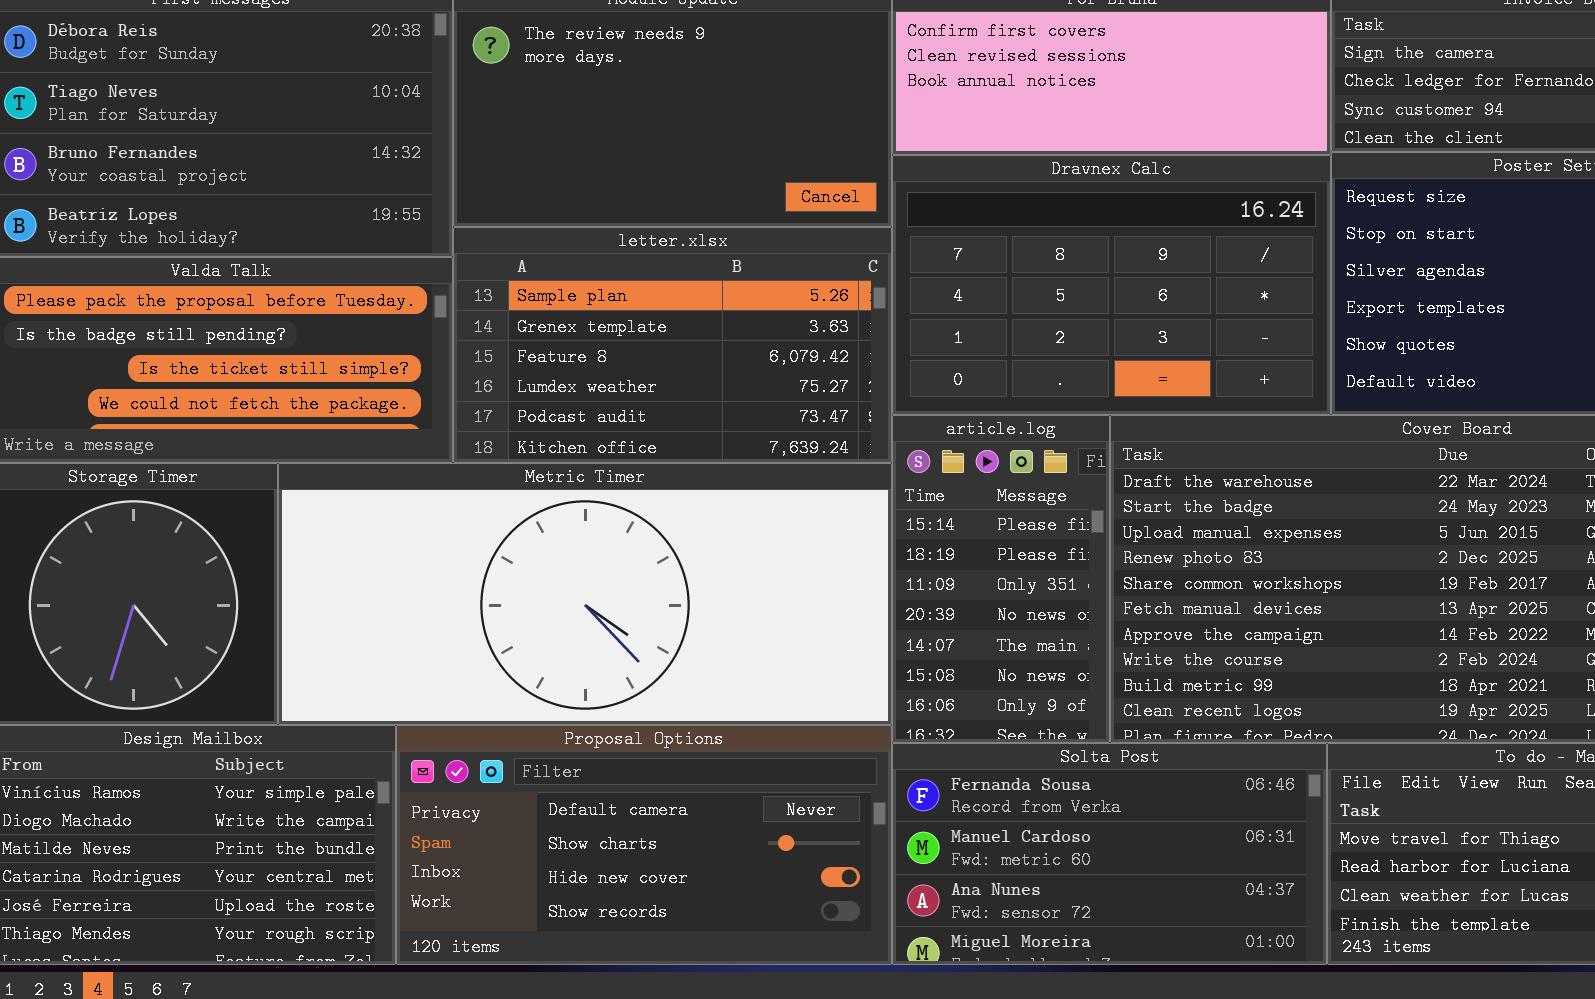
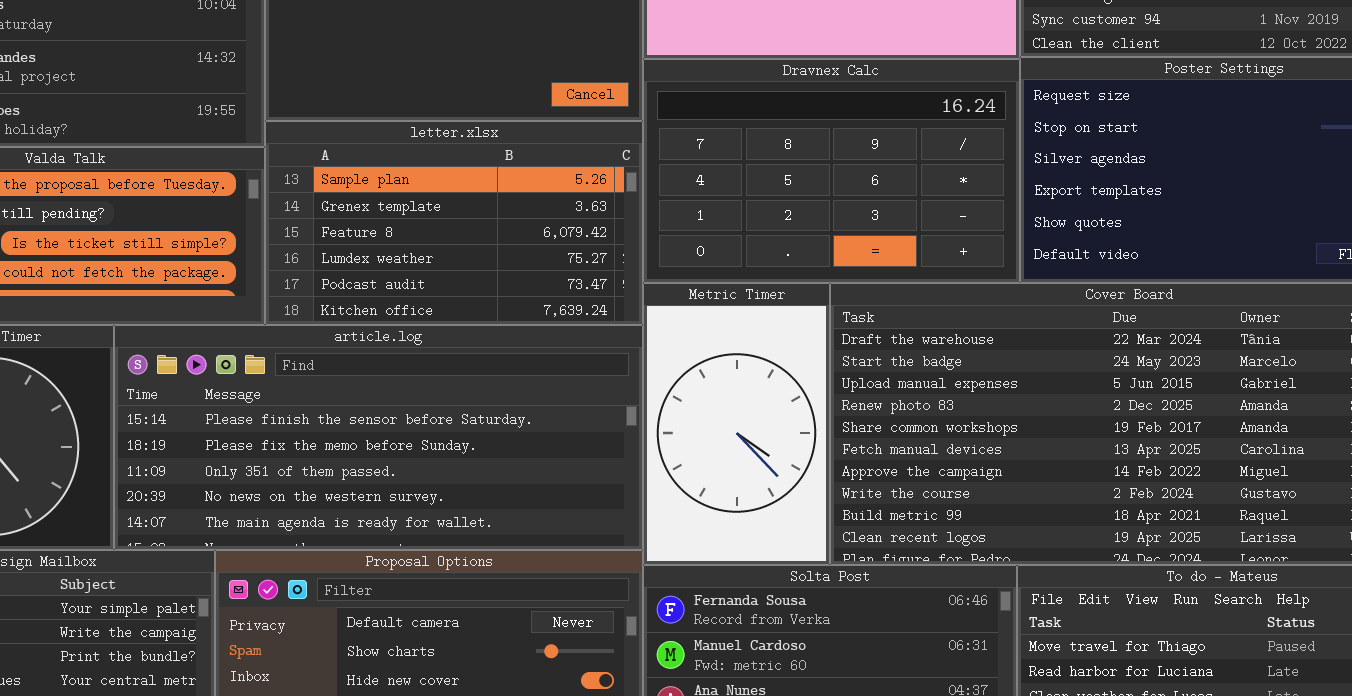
article.log: [892,415,1110,743] -> [114,325,643,550], moved, resized
Metric Timer: [278,463,892,725] -> [643,283,830,565], moved, resized

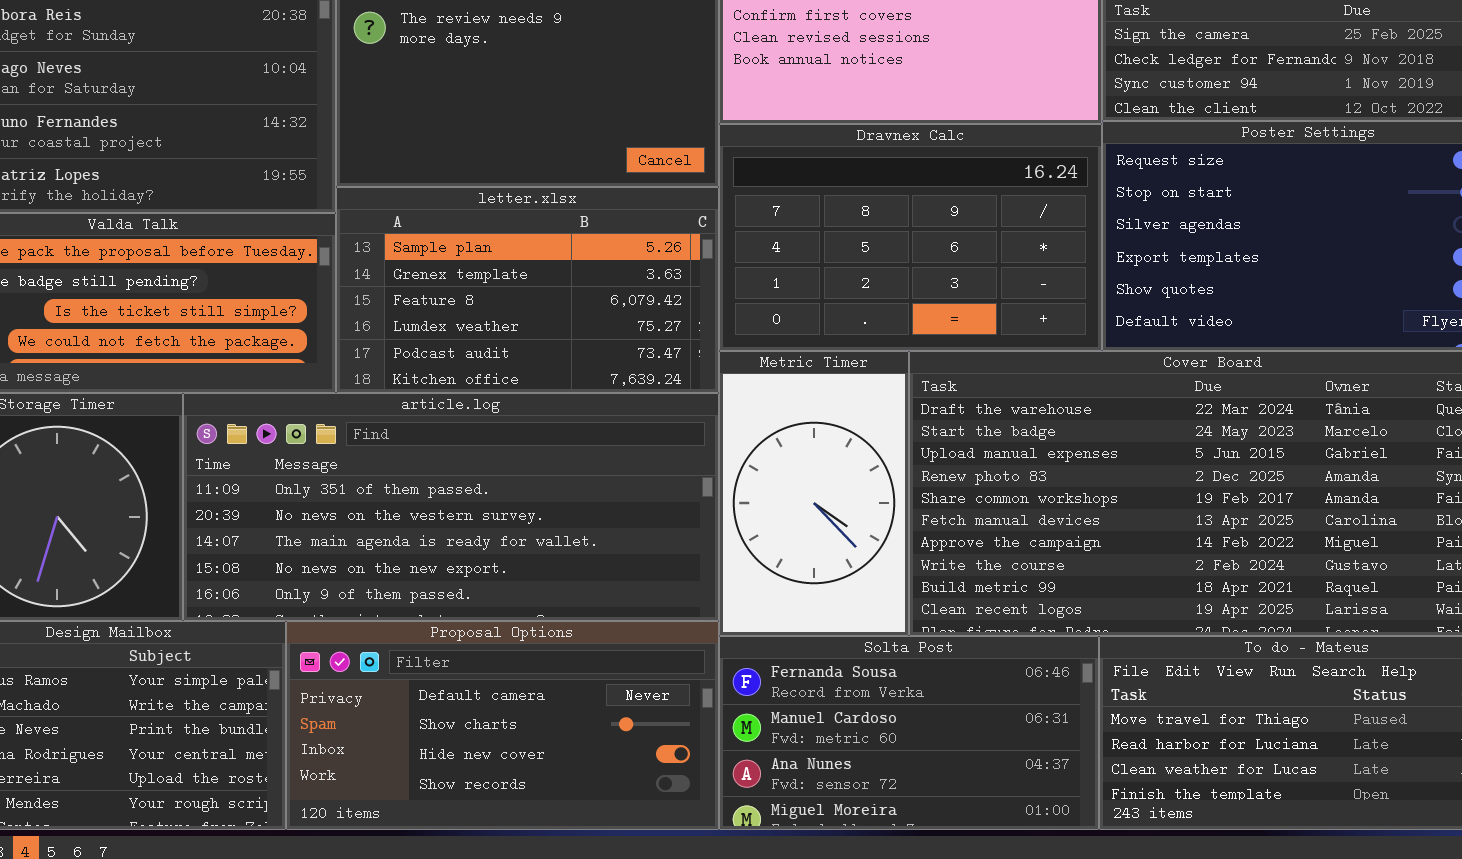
article.log: [114,325,643,550] -> [183,393,719,621], scrolled down 2 rows

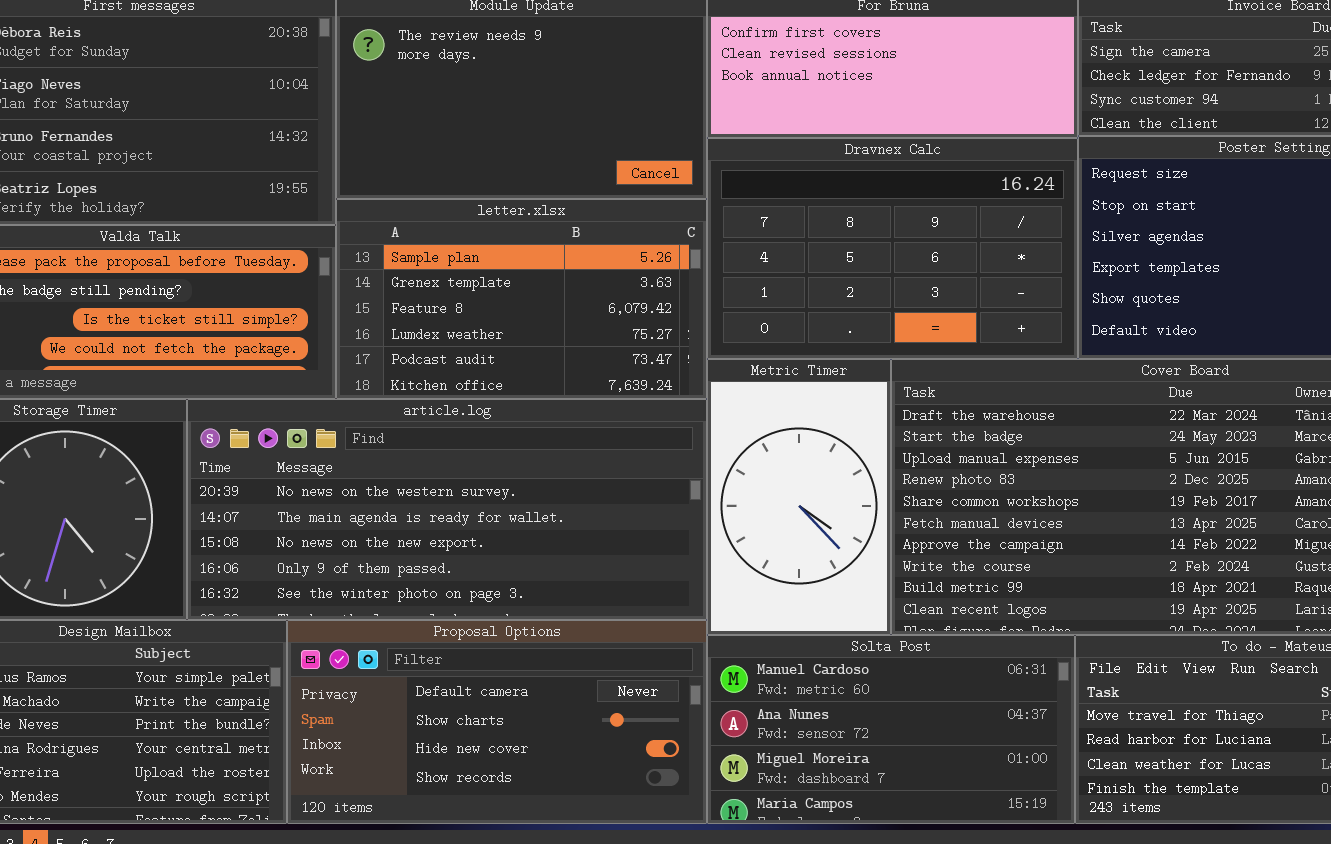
article.log: [183,393,719,621] -> [187,399,707,620], scrolled down 1 row
Solta Post: [719,636,1099,830] -> [707,635,1075,824], scrolled down 1 row

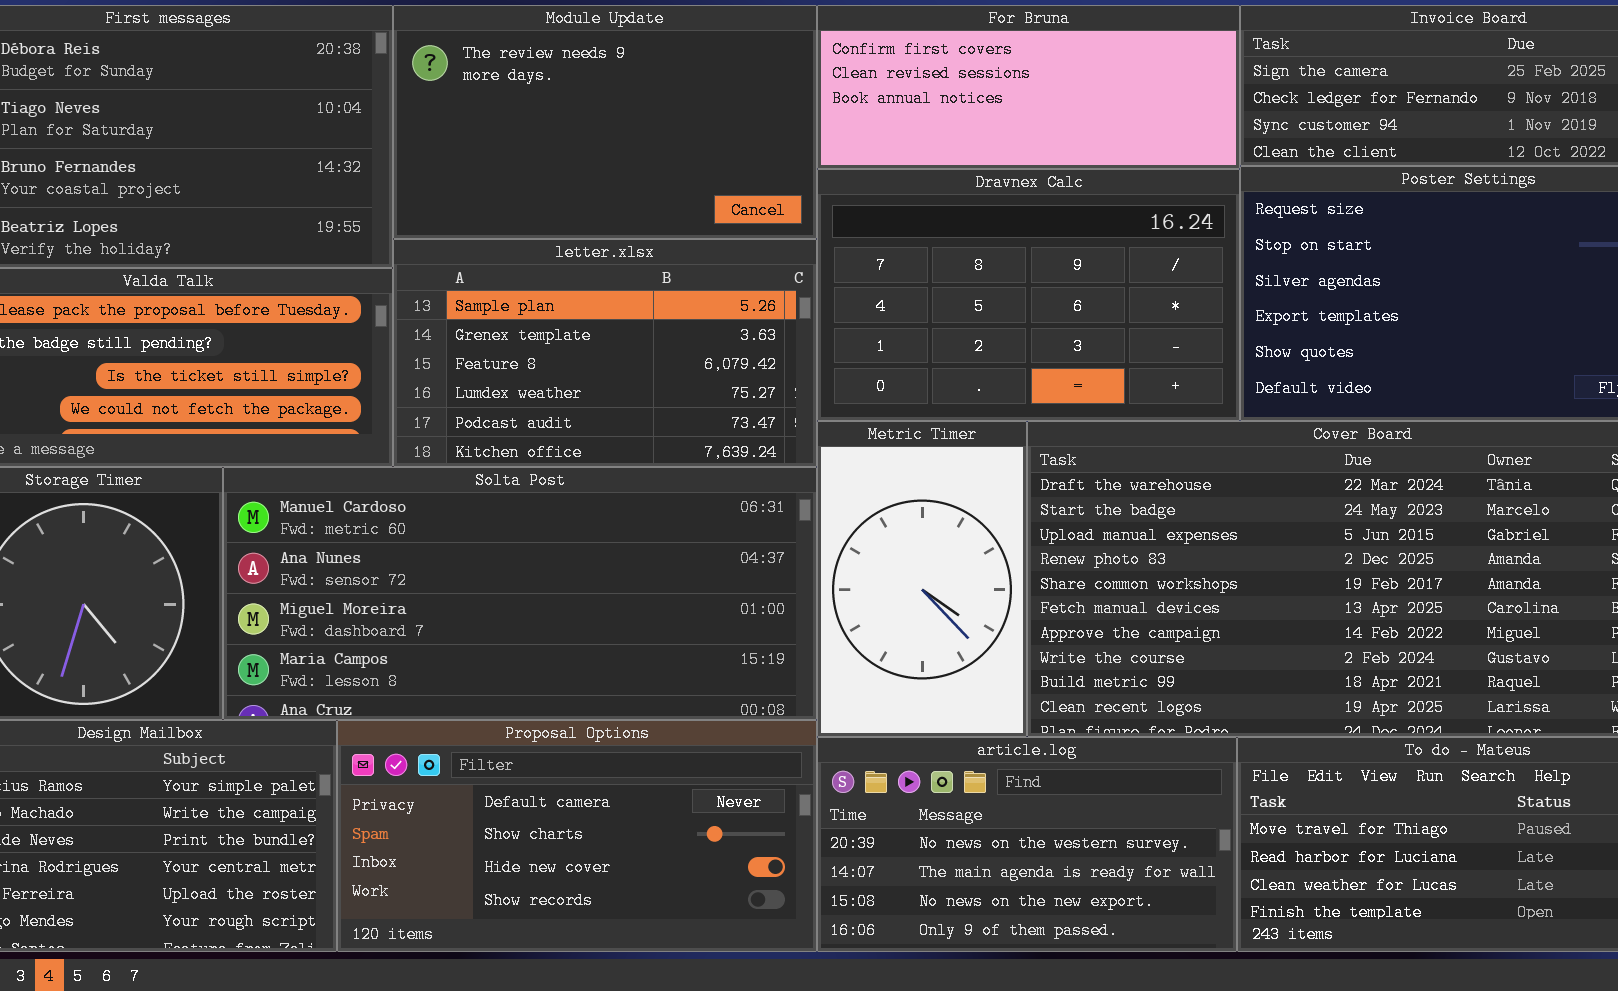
article.log: [187,399,707,620] -> [817,737,1237,952], moved, resized
Solta Post: [707,635,1075,824] -> [223,467,817,720], moved, resized

